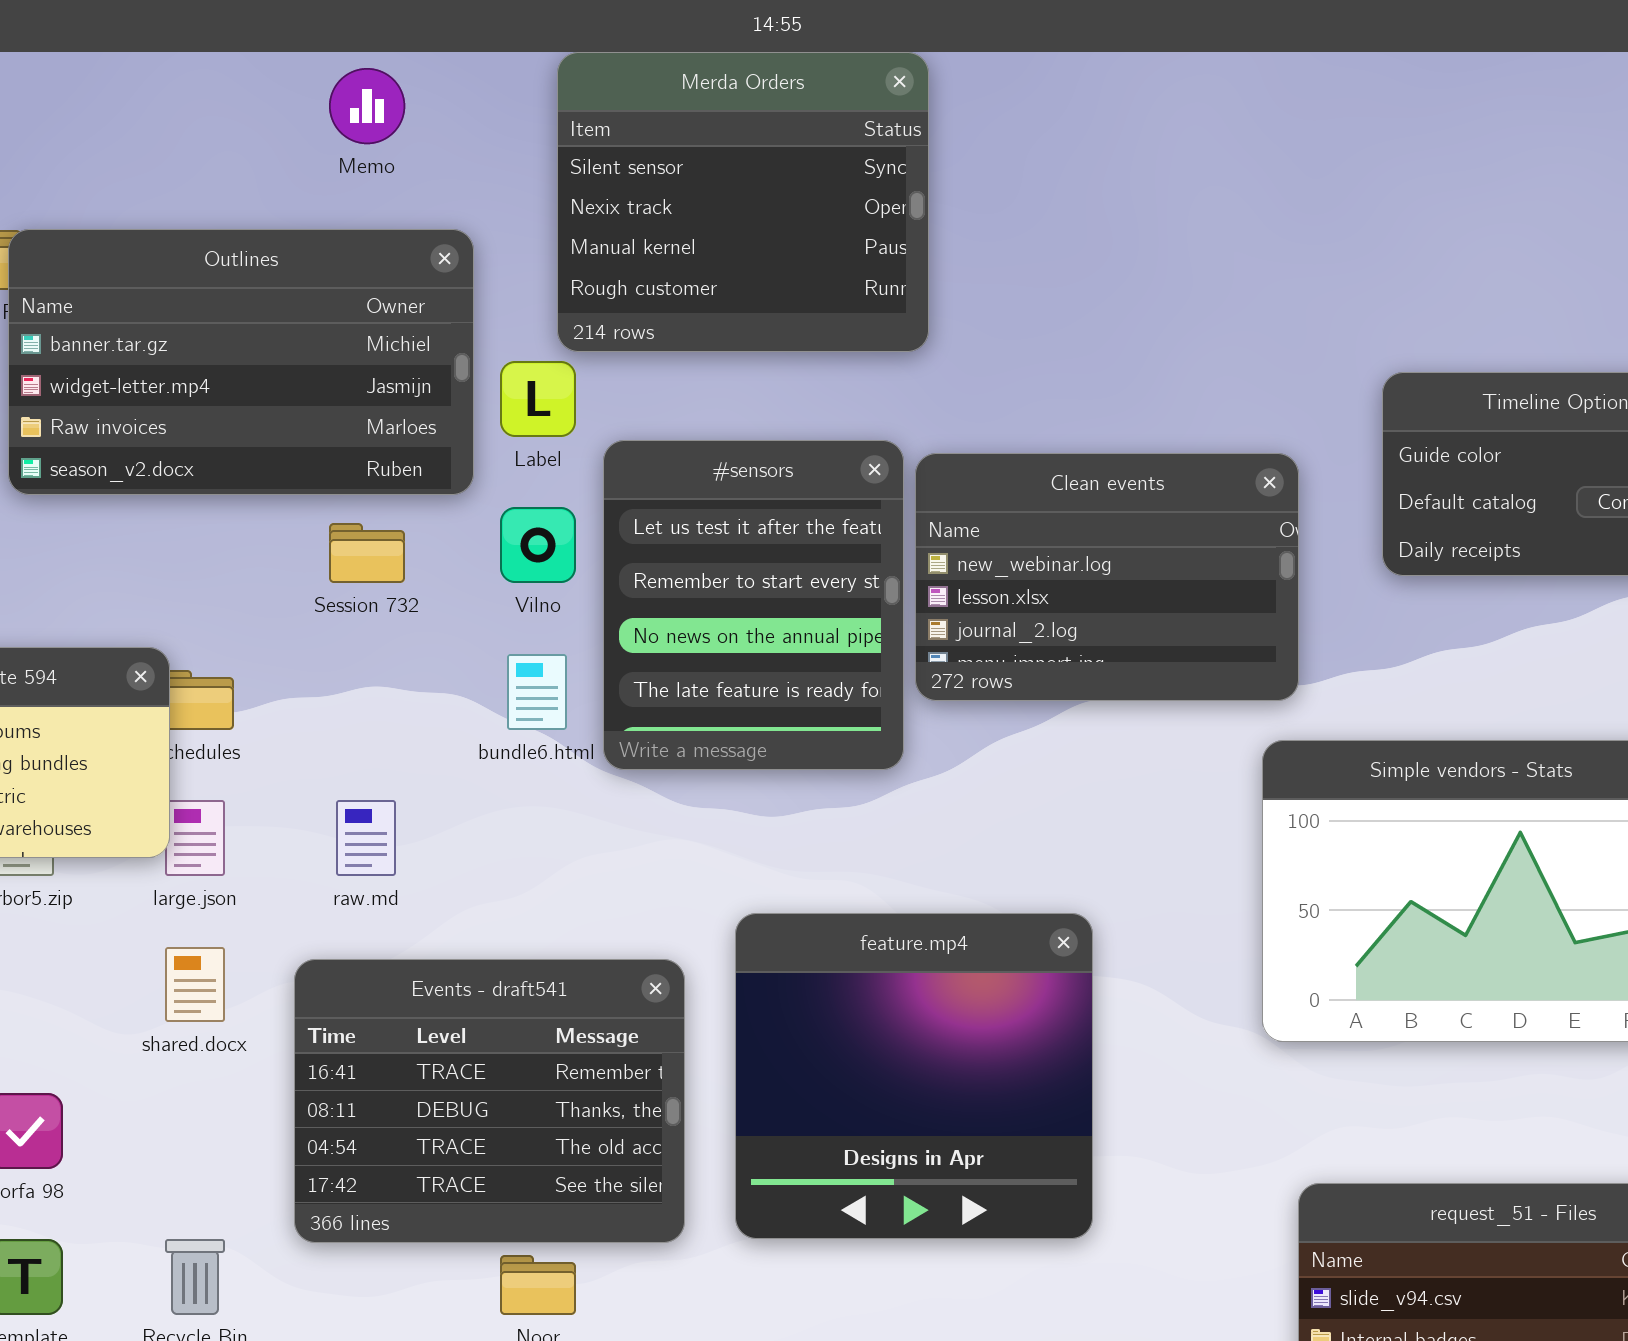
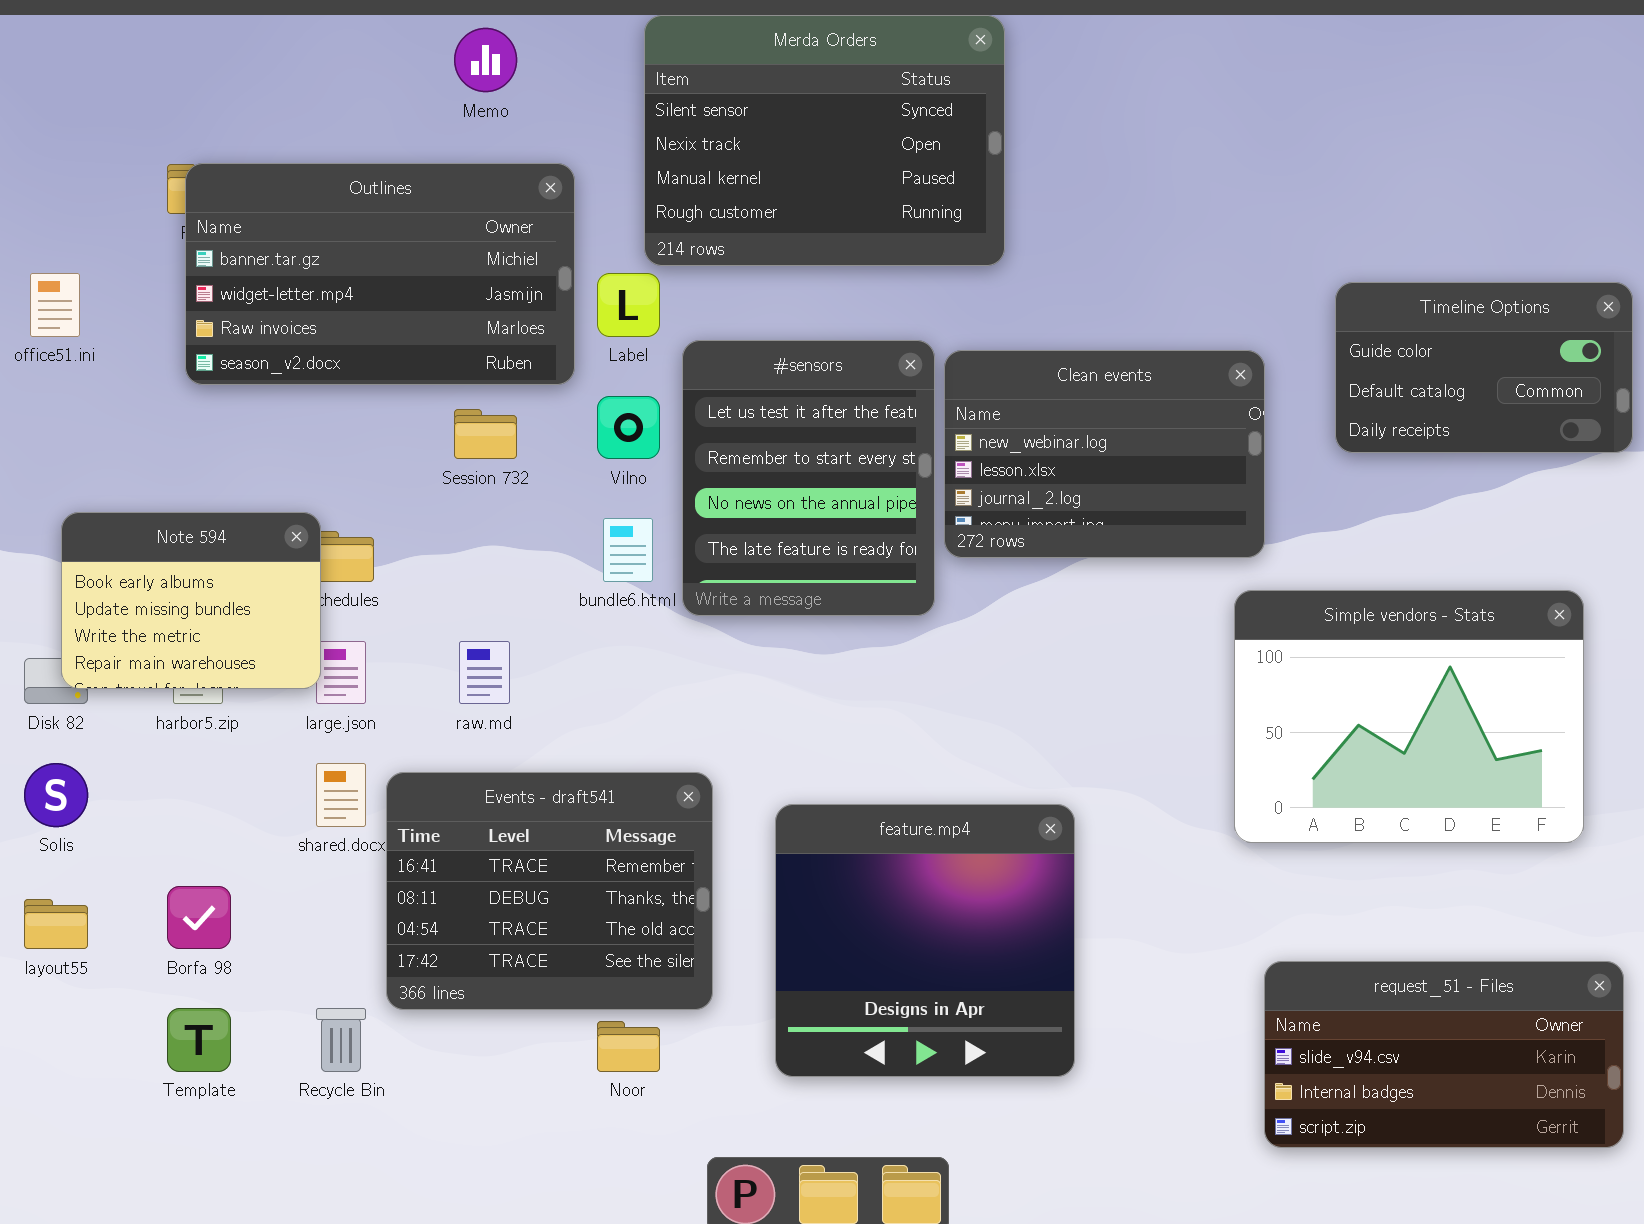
Merda Orders: [557,52,929,352] -> [644,15,1005,266], resized
feature.mp4: [735,913,1093,1239] -> [775,804,1075,1077], moved
Events - draft541: [294,959,685,1243] -> [386,772,713,1010], moved

